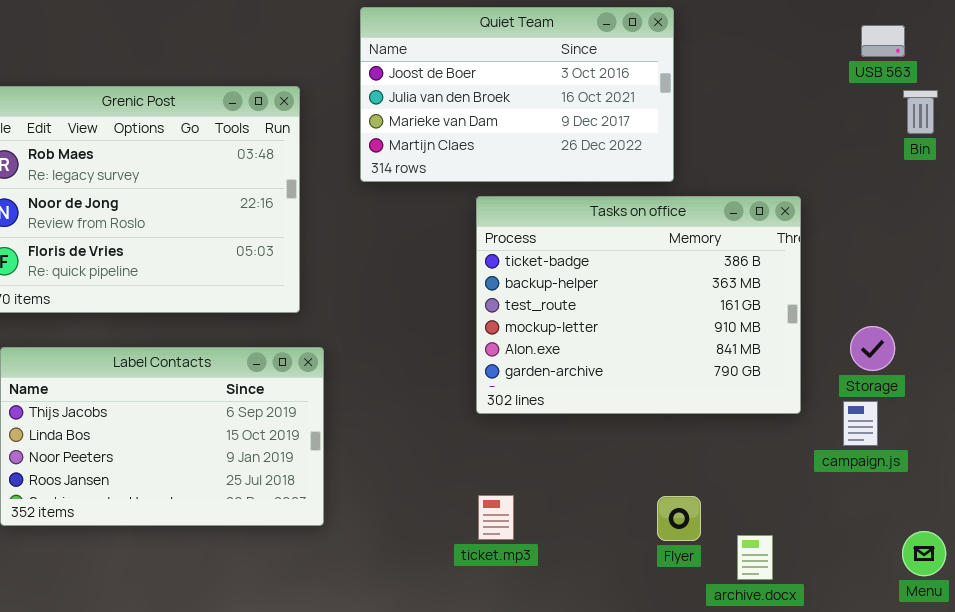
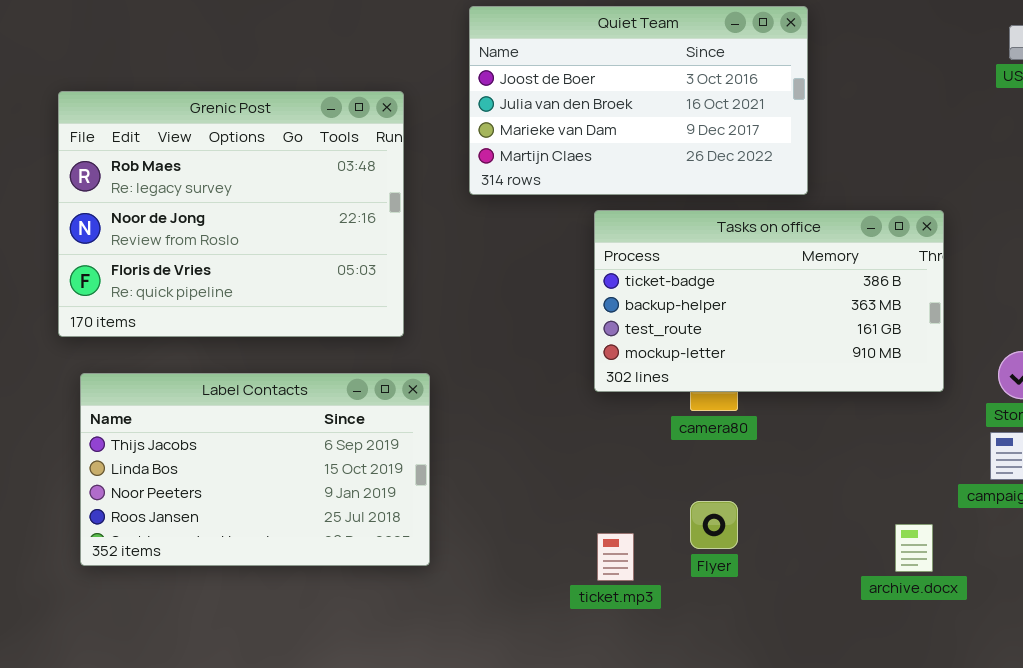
Tasks on office: [476,196,801,414] -> [594,210,944,392], resized
Flyer: [657,496,701,541] -> [690,501,738,549], moved
archive.docx: [737,535,773,580] -> [895,524,933,572], moved

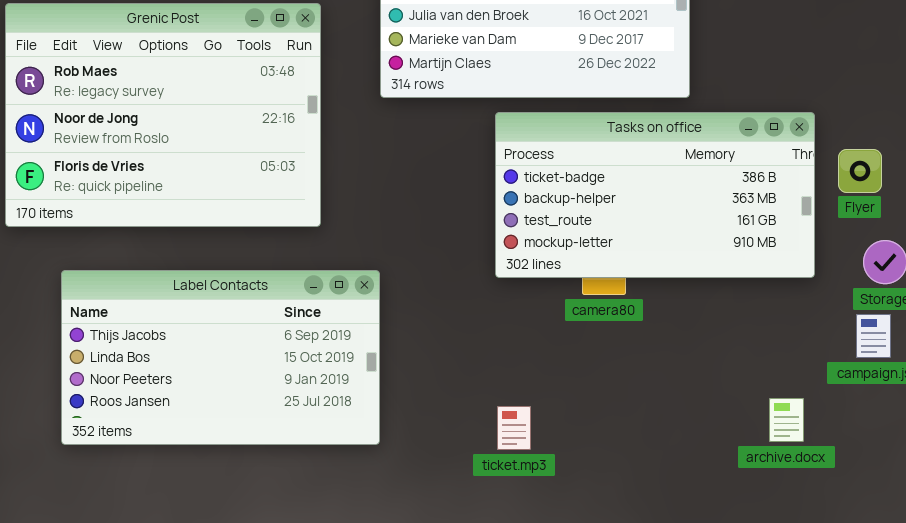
Label Contacts: [80,373,430,566] -> [61,270,380,445], moved
Flyer: [690,501,738,549] -> [838,149,882,193], moved

